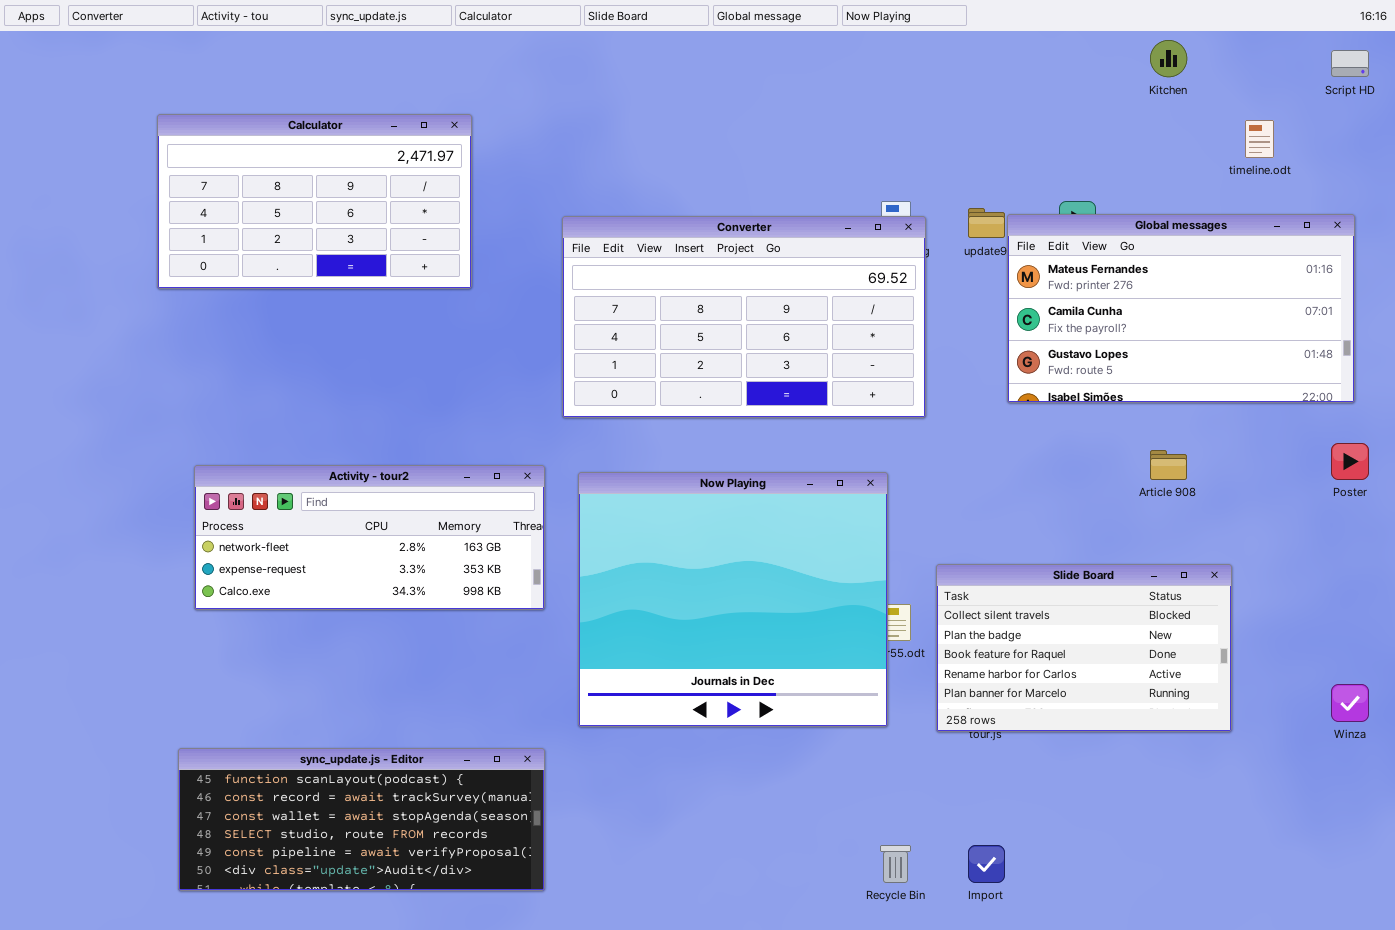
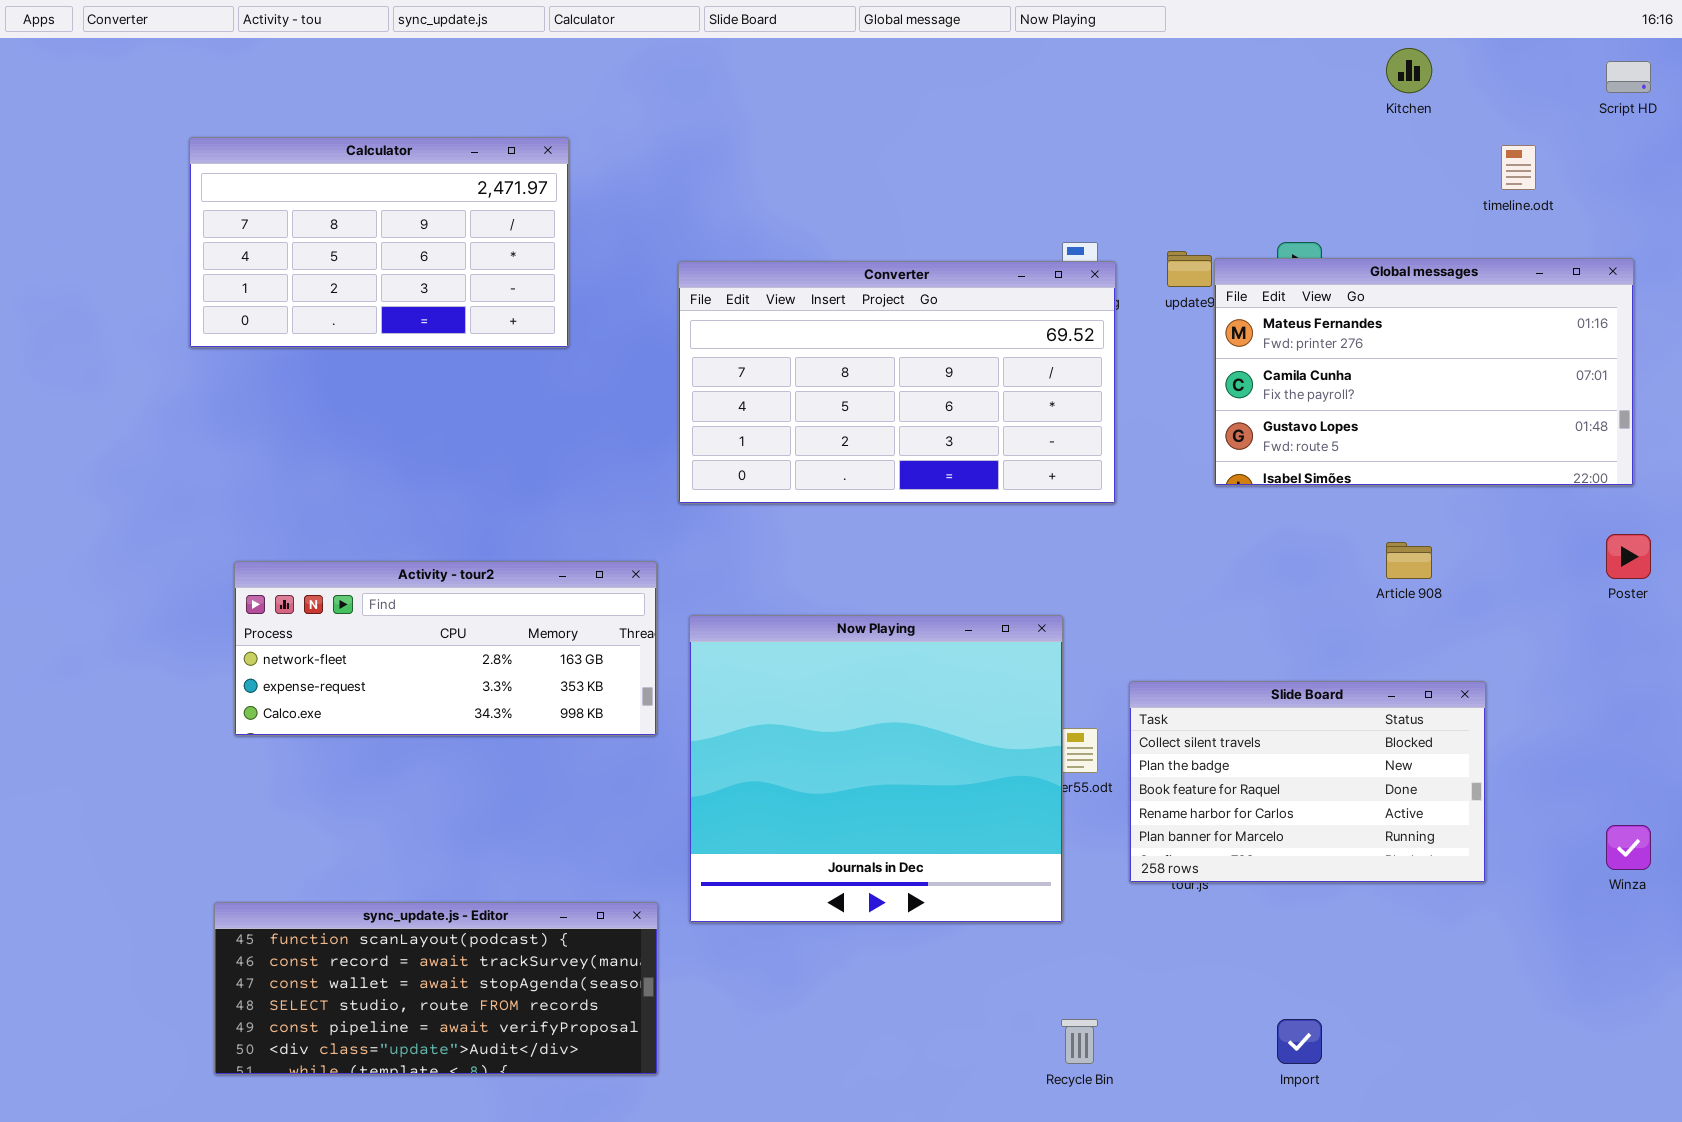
Now Playing: [578,472,888,727] -> [689,615,1063,923], moved
Import: [968,845,1005,883] -> [1277,1019,1322,1064], moved

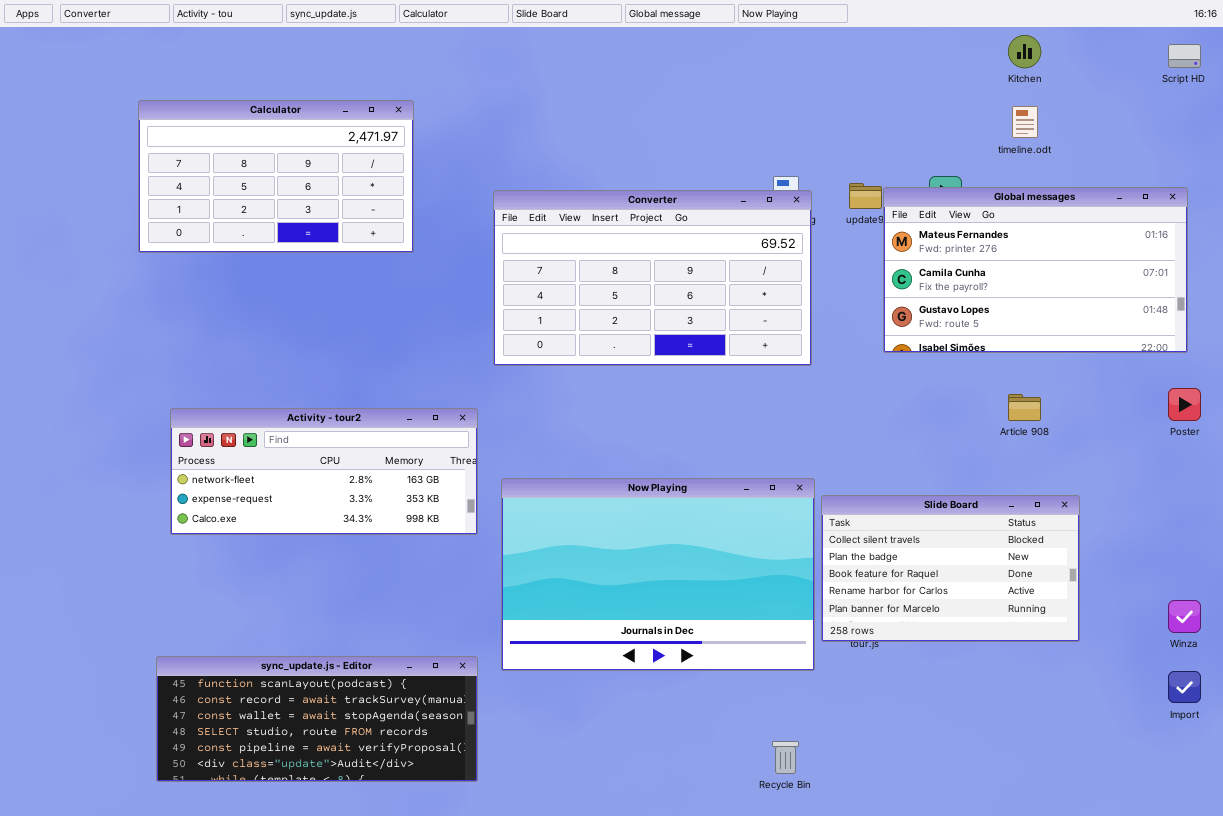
timeline.odt: [1501,145,1536,190] -> [1012,106,1038,138], moved
Now Playing: [689,615,1063,923] -> [501,478,815,671], resized
Import: [1277,1019,1322,1064] -> [1168,671,1201,703], moved

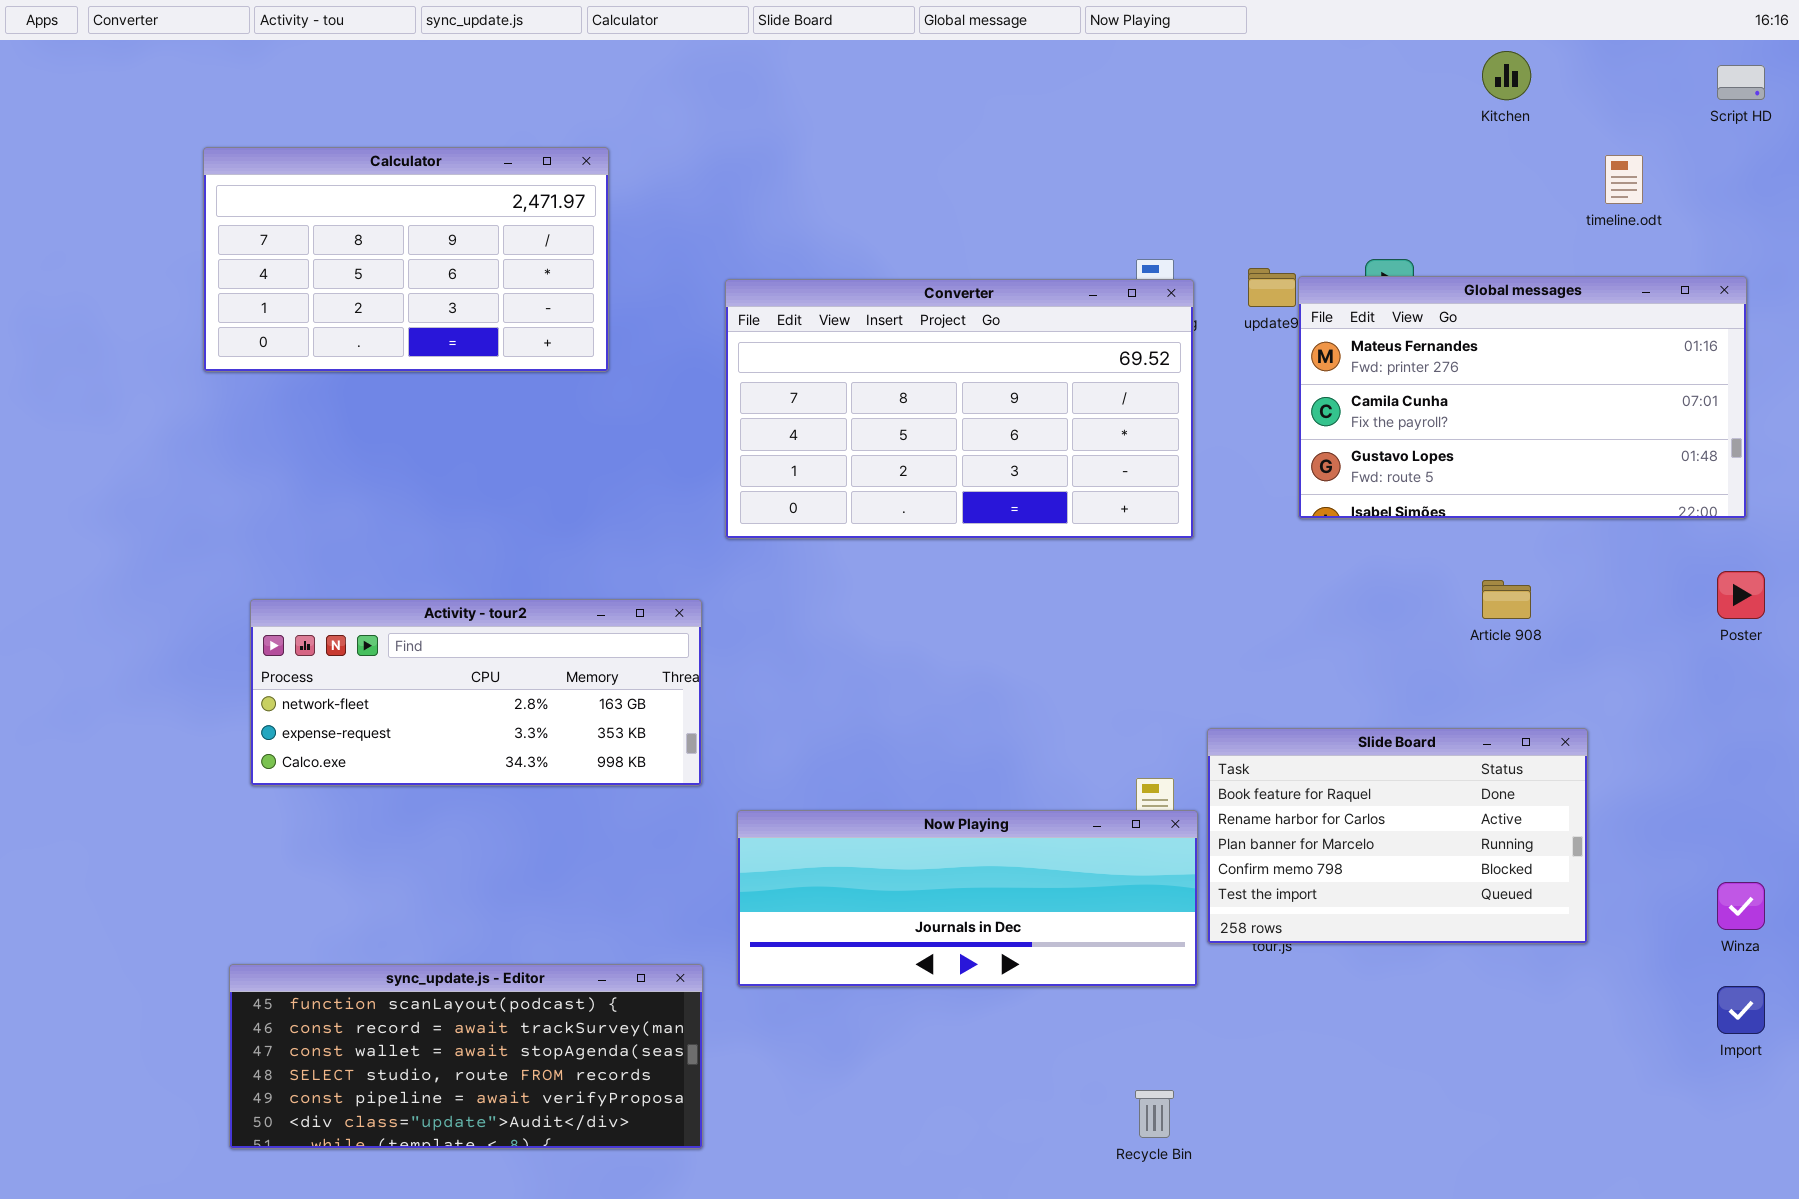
timeline.odt: [1012,106,1038,138] -> [1605,155,1643,204], moved
Now Playing: [501,478,815,671] -> [737,810,1198,987], resized
Slide Board: [821,495,1080,642] -> [1207,728,1588,944], scrolled down 2 rows

